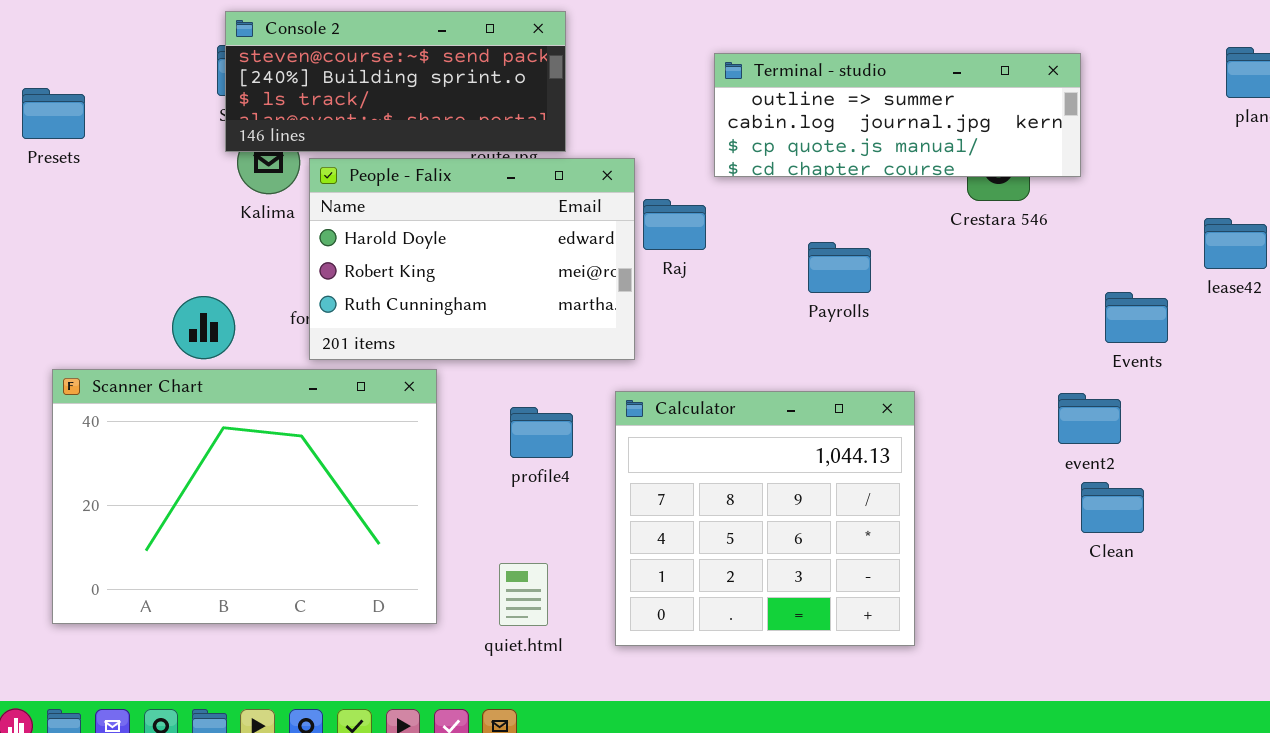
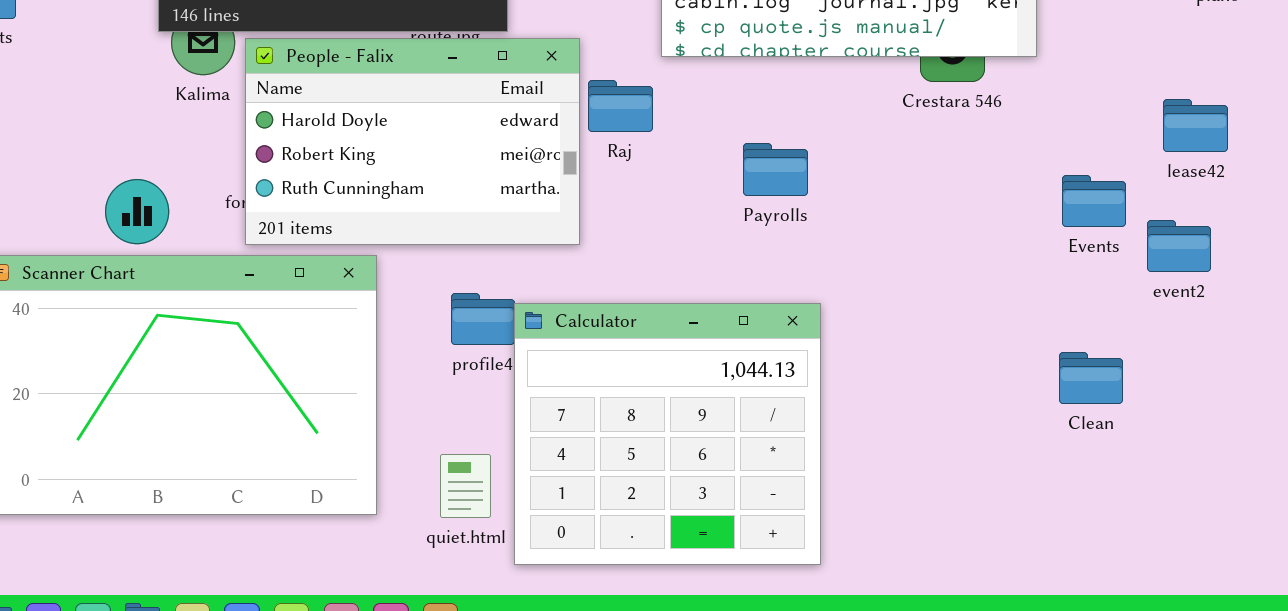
Payrolls: [808,242,871,293] -> [743,143,808,196], moved
Calculator: [615,391,915,646] -> [514,303,821,565], moved
event2: [1058,393,1121,444] -> [1147,220,1211,272], moved
Clean: [1081,482,1144,533] -> [1059,352,1123,404], moved

